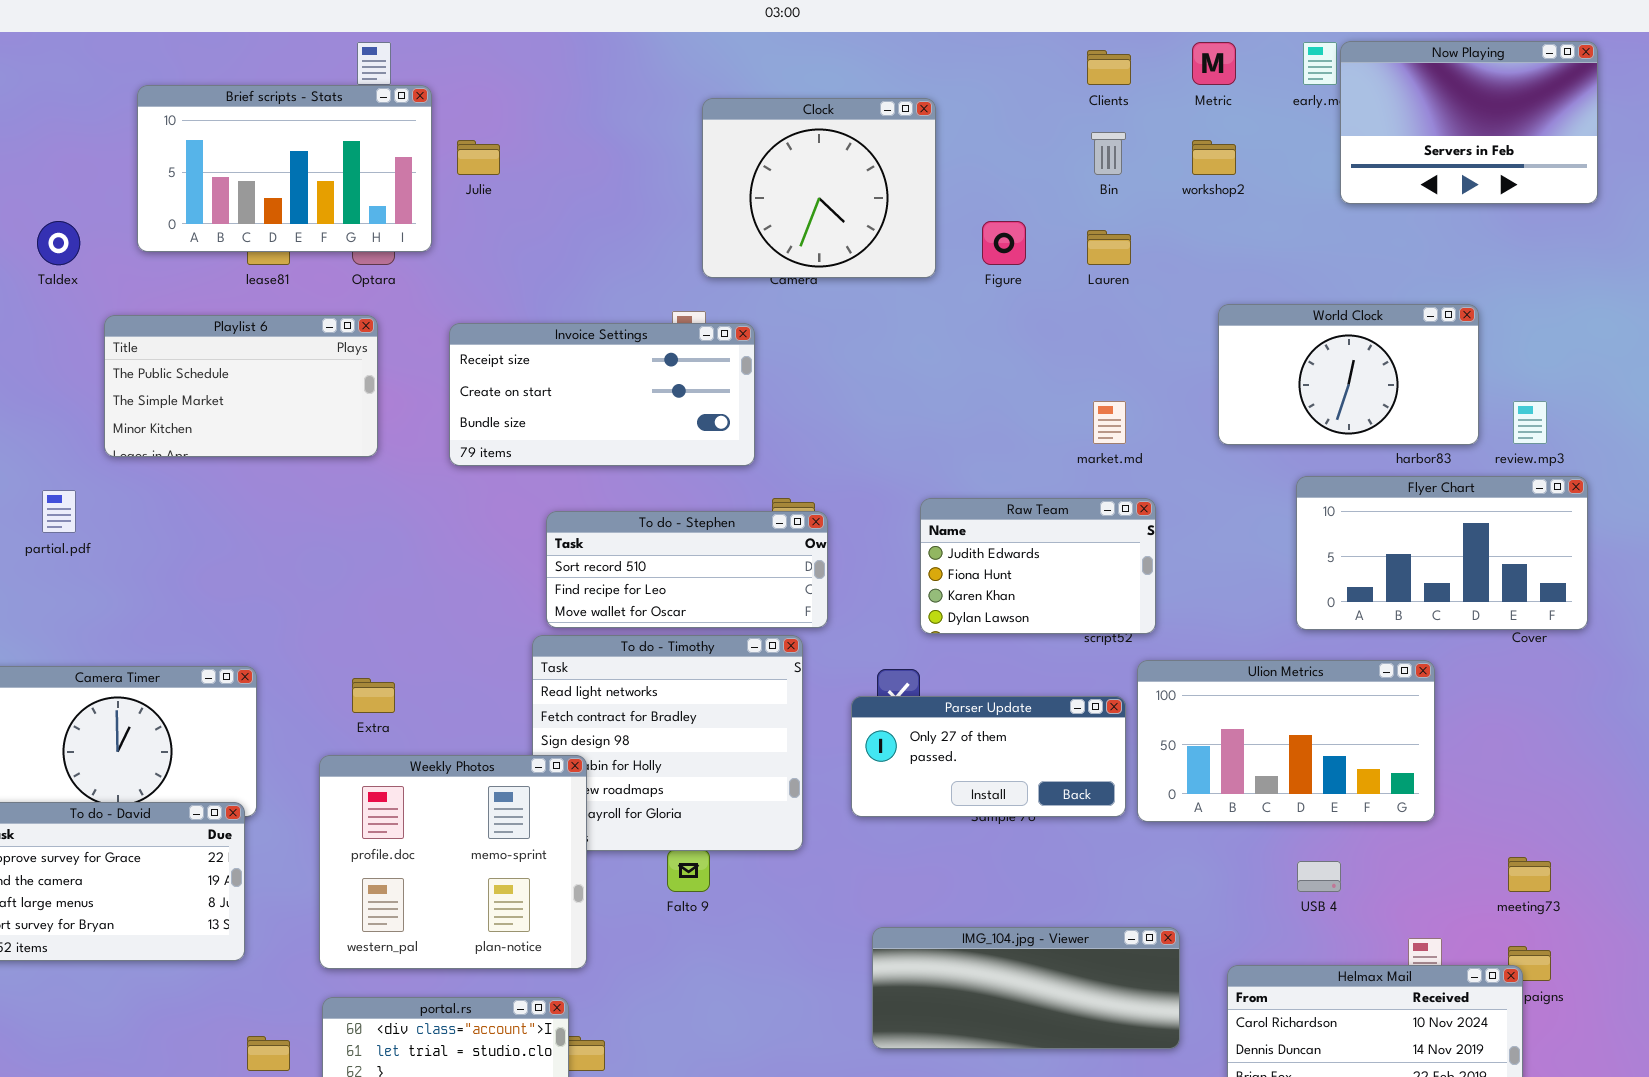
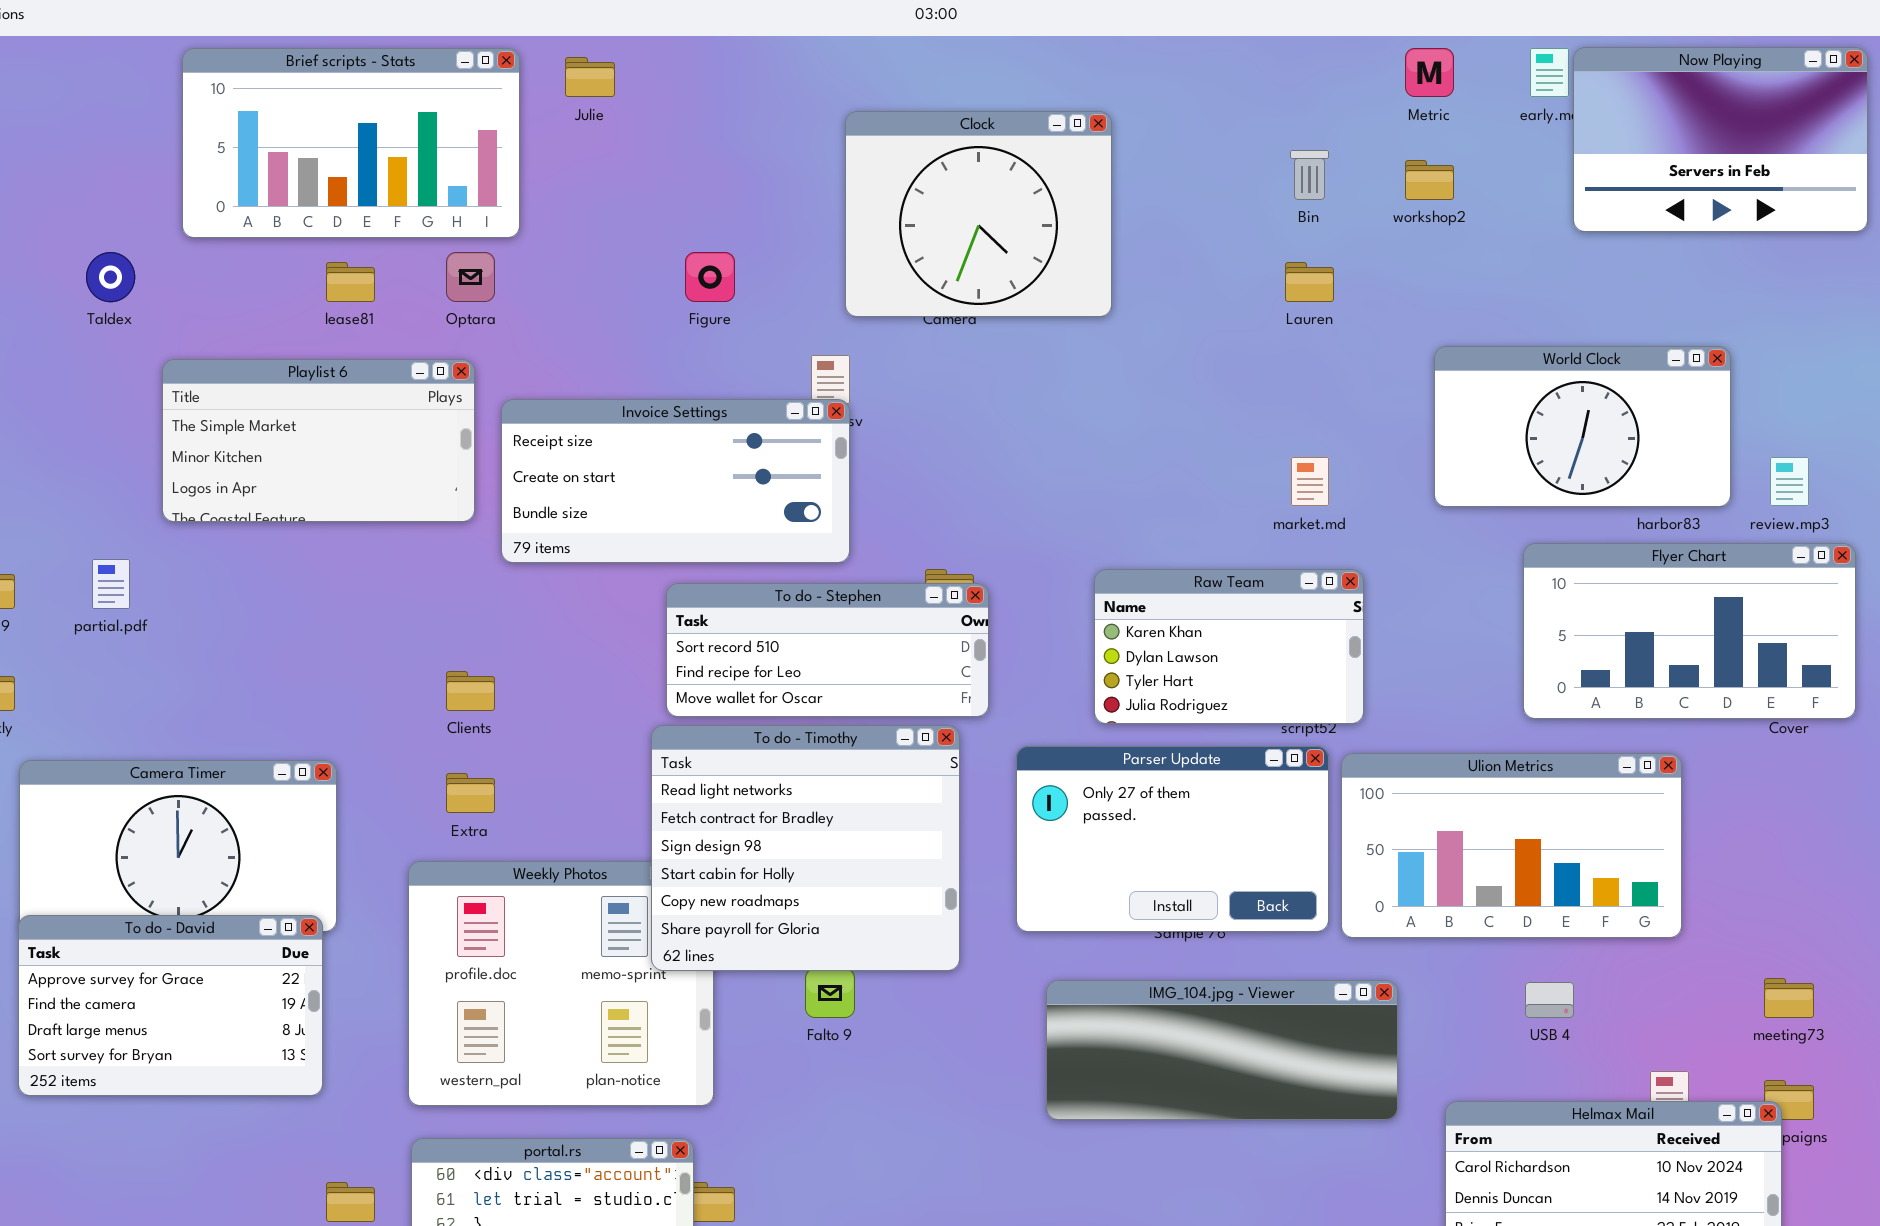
Clients: [1087,50,1131,85] -> [446,671,495,711], moved
Brief scripts - Stats: [137,85,432,252] -> [182,48,520,238], moved
Julie: [457,140,500,175] -> [565,57,615,97], moved
Figure: [982,221,1026,265] -> [685,252,735,302], moved
Playlist 6: [104,315,378,457] -> [162,359,475,522], scrolled down 1 row
Invoice Settings: [449,323,755,466] -> [501,399,850,563], moved
Raw Team: [920,498,1156,634] -> [1094,569,1364,724], scrolled down 2 rows
To do - Timothy: [532,635,803,851] -> [651,725,960,971], raised
Parser Update: [851,696,1126,817] -> [1016,746,1329,932], resized
IMG_104.jpg - Viewer: [872,927,1180,1049] -> [1046,980,1398,1120], moved

